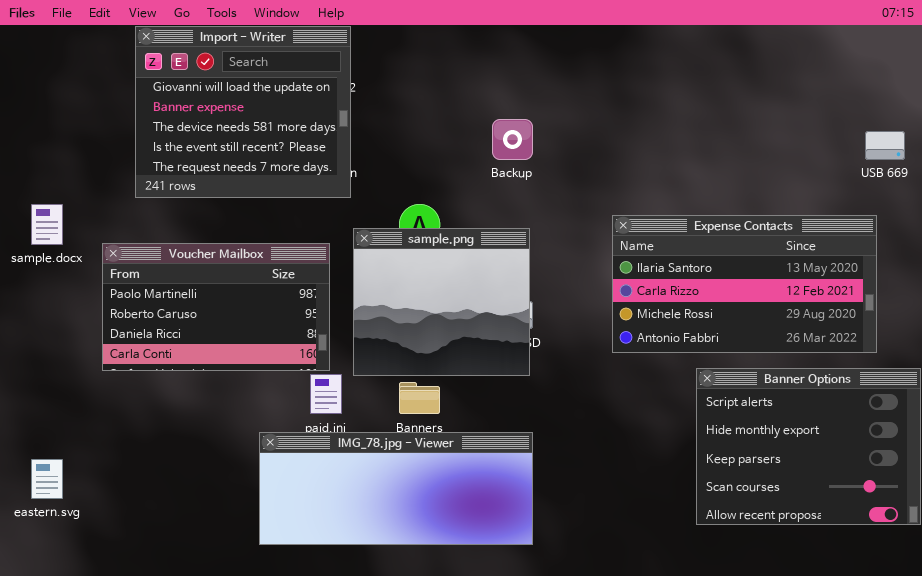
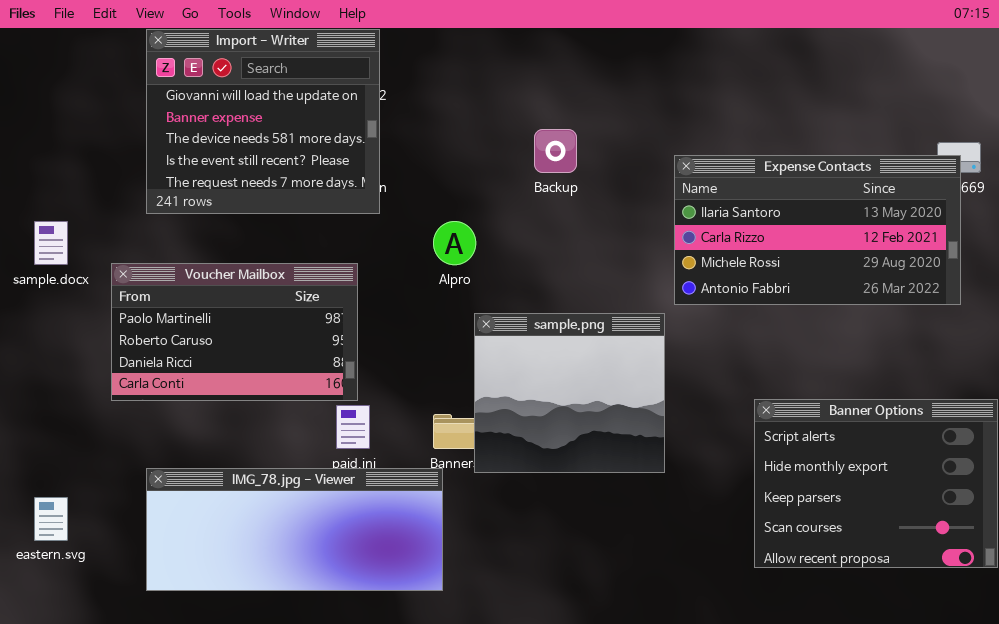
Expense Contacts: [612,215,877,353] -> [674,155,961,305], moved
sample.png: [353,228,530,376] -> [474,313,665,473], moved
IMG_78.jpg - Viewer: [259,432,533,545] -> [146,468,443,591], moved

